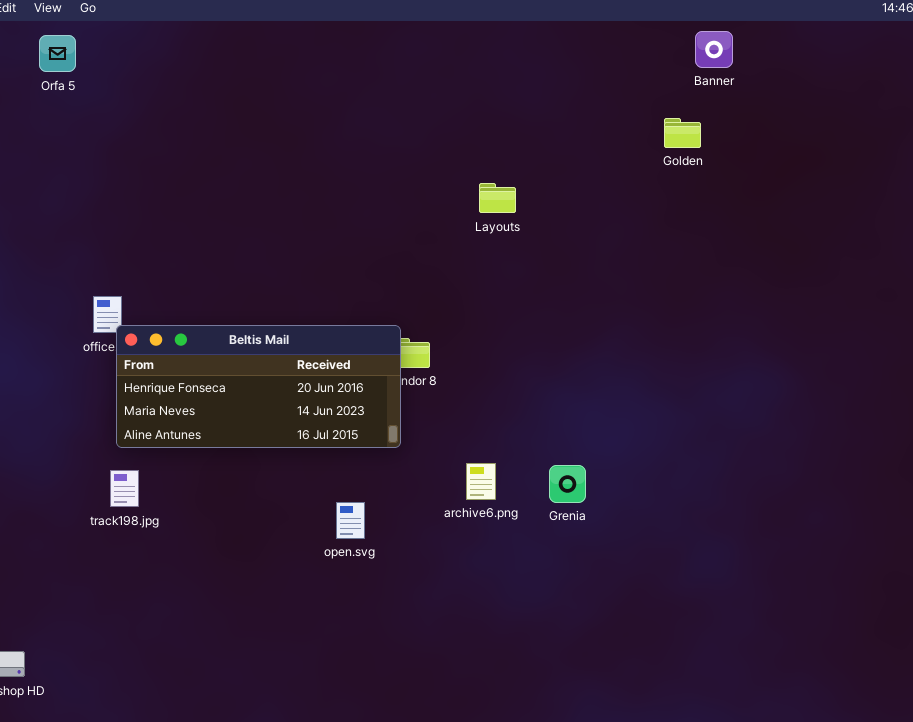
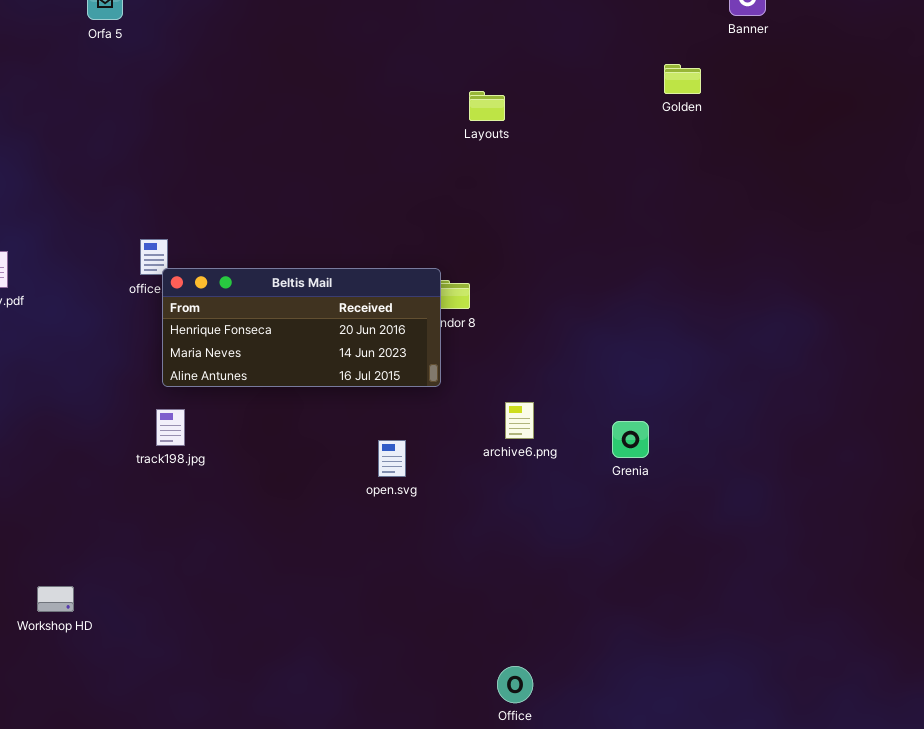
Golden: [664,118,701,148] -> [664,64,701,94], moved
Layouts: [479,183,516,213] -> [469,91,505,121], moved
Grenia: [549,465,586,503] -> [612,421,649,458], moved

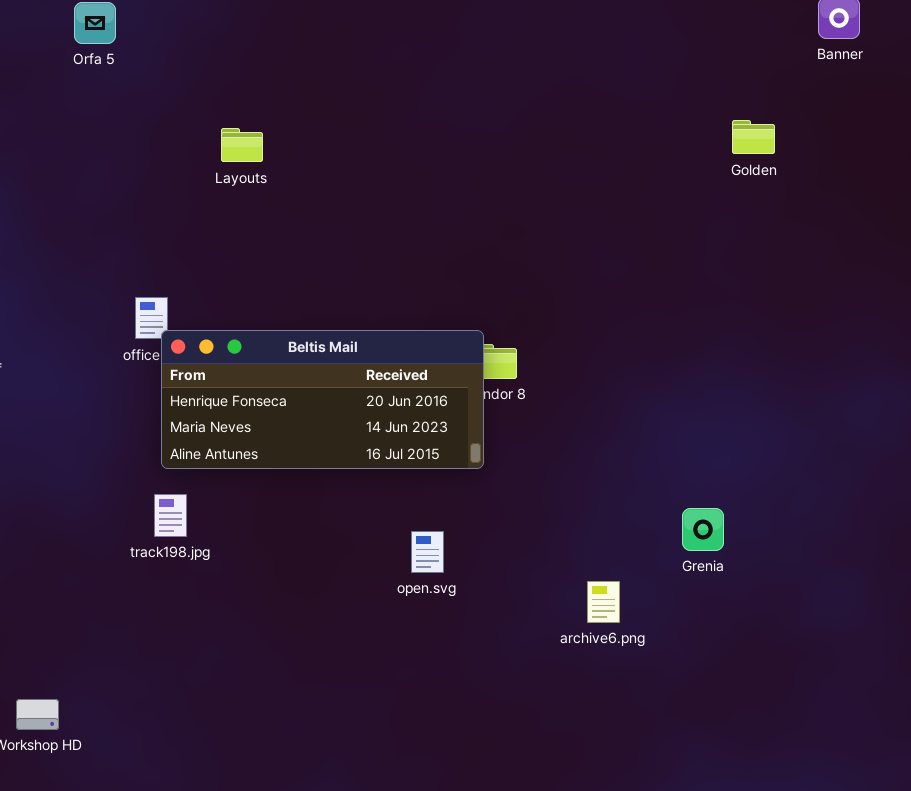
Golden: [664,64,701,94] -> [732,120,775,154], moved
Layouts: [469,91,505,121] -> [221,128,263,162], moved
archive6.png: [505,402,534,439] -> [587,581,620,623], moved

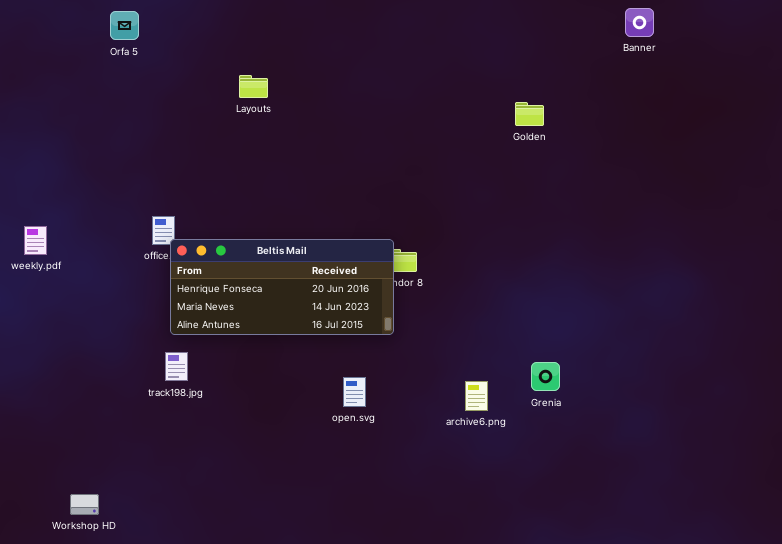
Golden: [732,120,775,154] -> [515,102,544,126], moved
Layouts: [221,128,263,162] -> [239,75,268,98], moved
archive6.png: [587,581,620,623] -> [465,381,488,411], moved

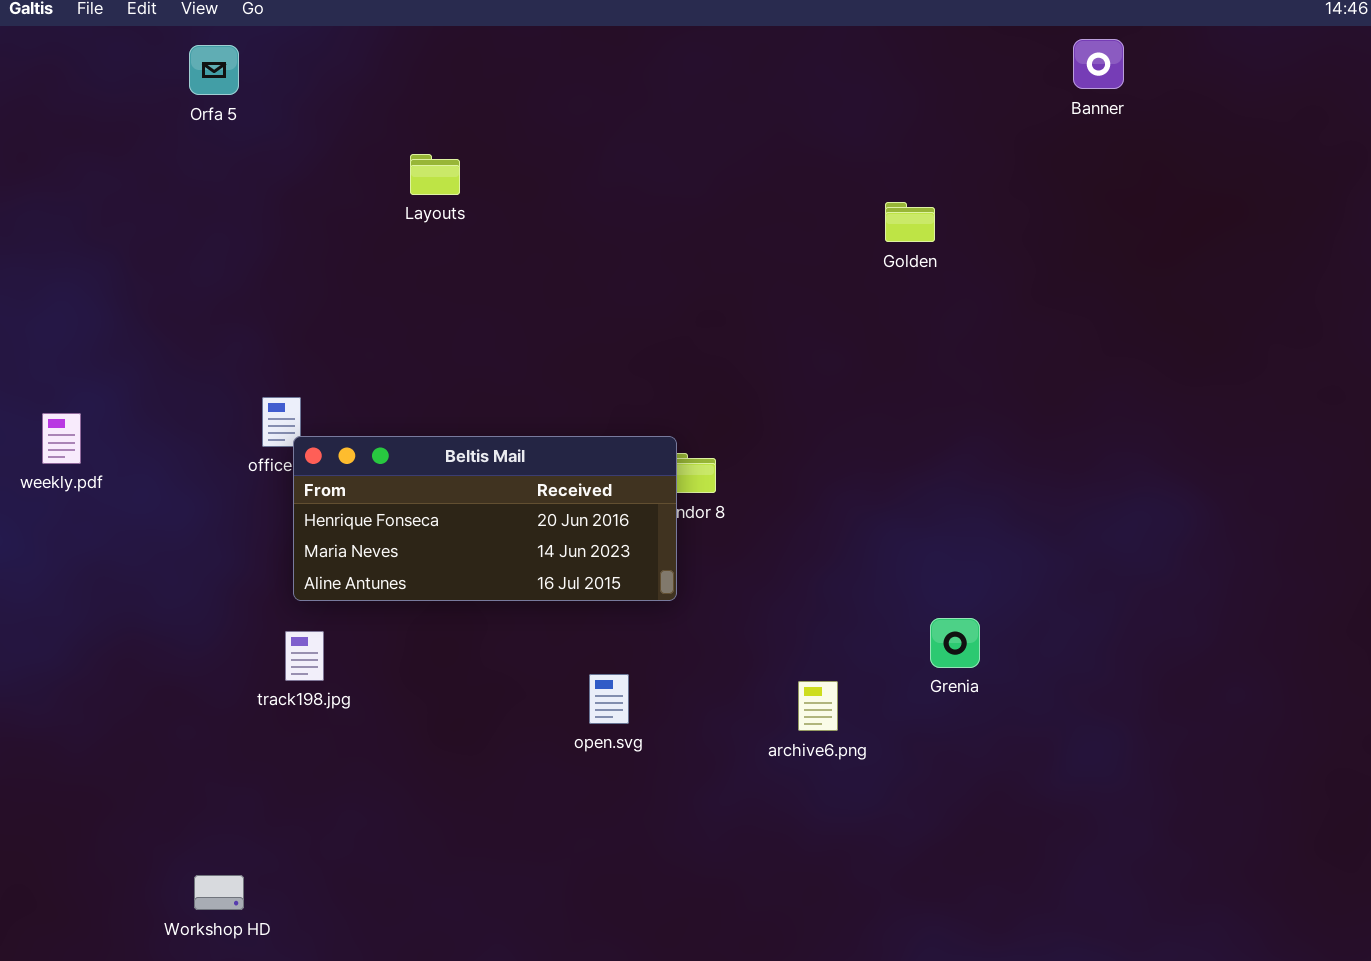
Grenia: [531,362,560,391] -> [930,618,980,668], moved
Workshop HD: [70,494,99,515] -> [194,875,244,910], moved

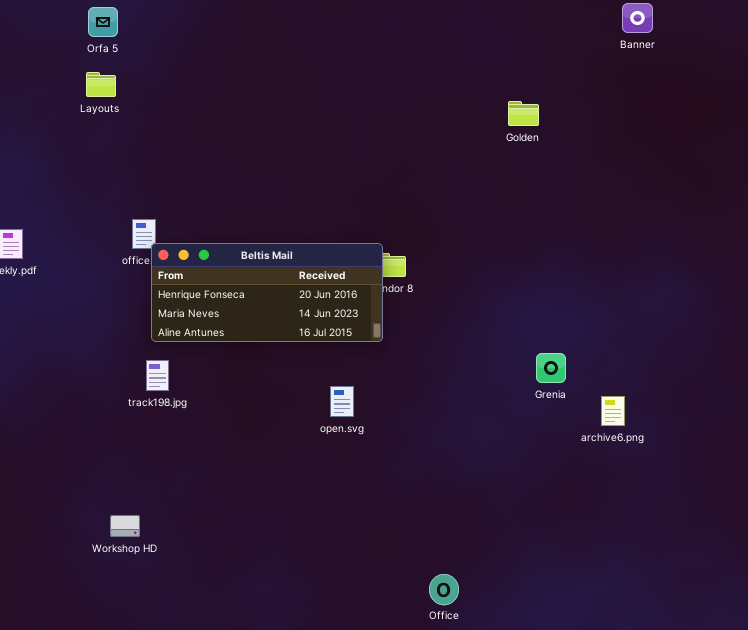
Layouts: [410,154,460,195] -> [86,72,116,97], moved
archive6.png: [798,681,838,731] -> [601,396,625,426], moved
Workshop HD: [194,875,244,910] -> [110,515,140,537], moved

